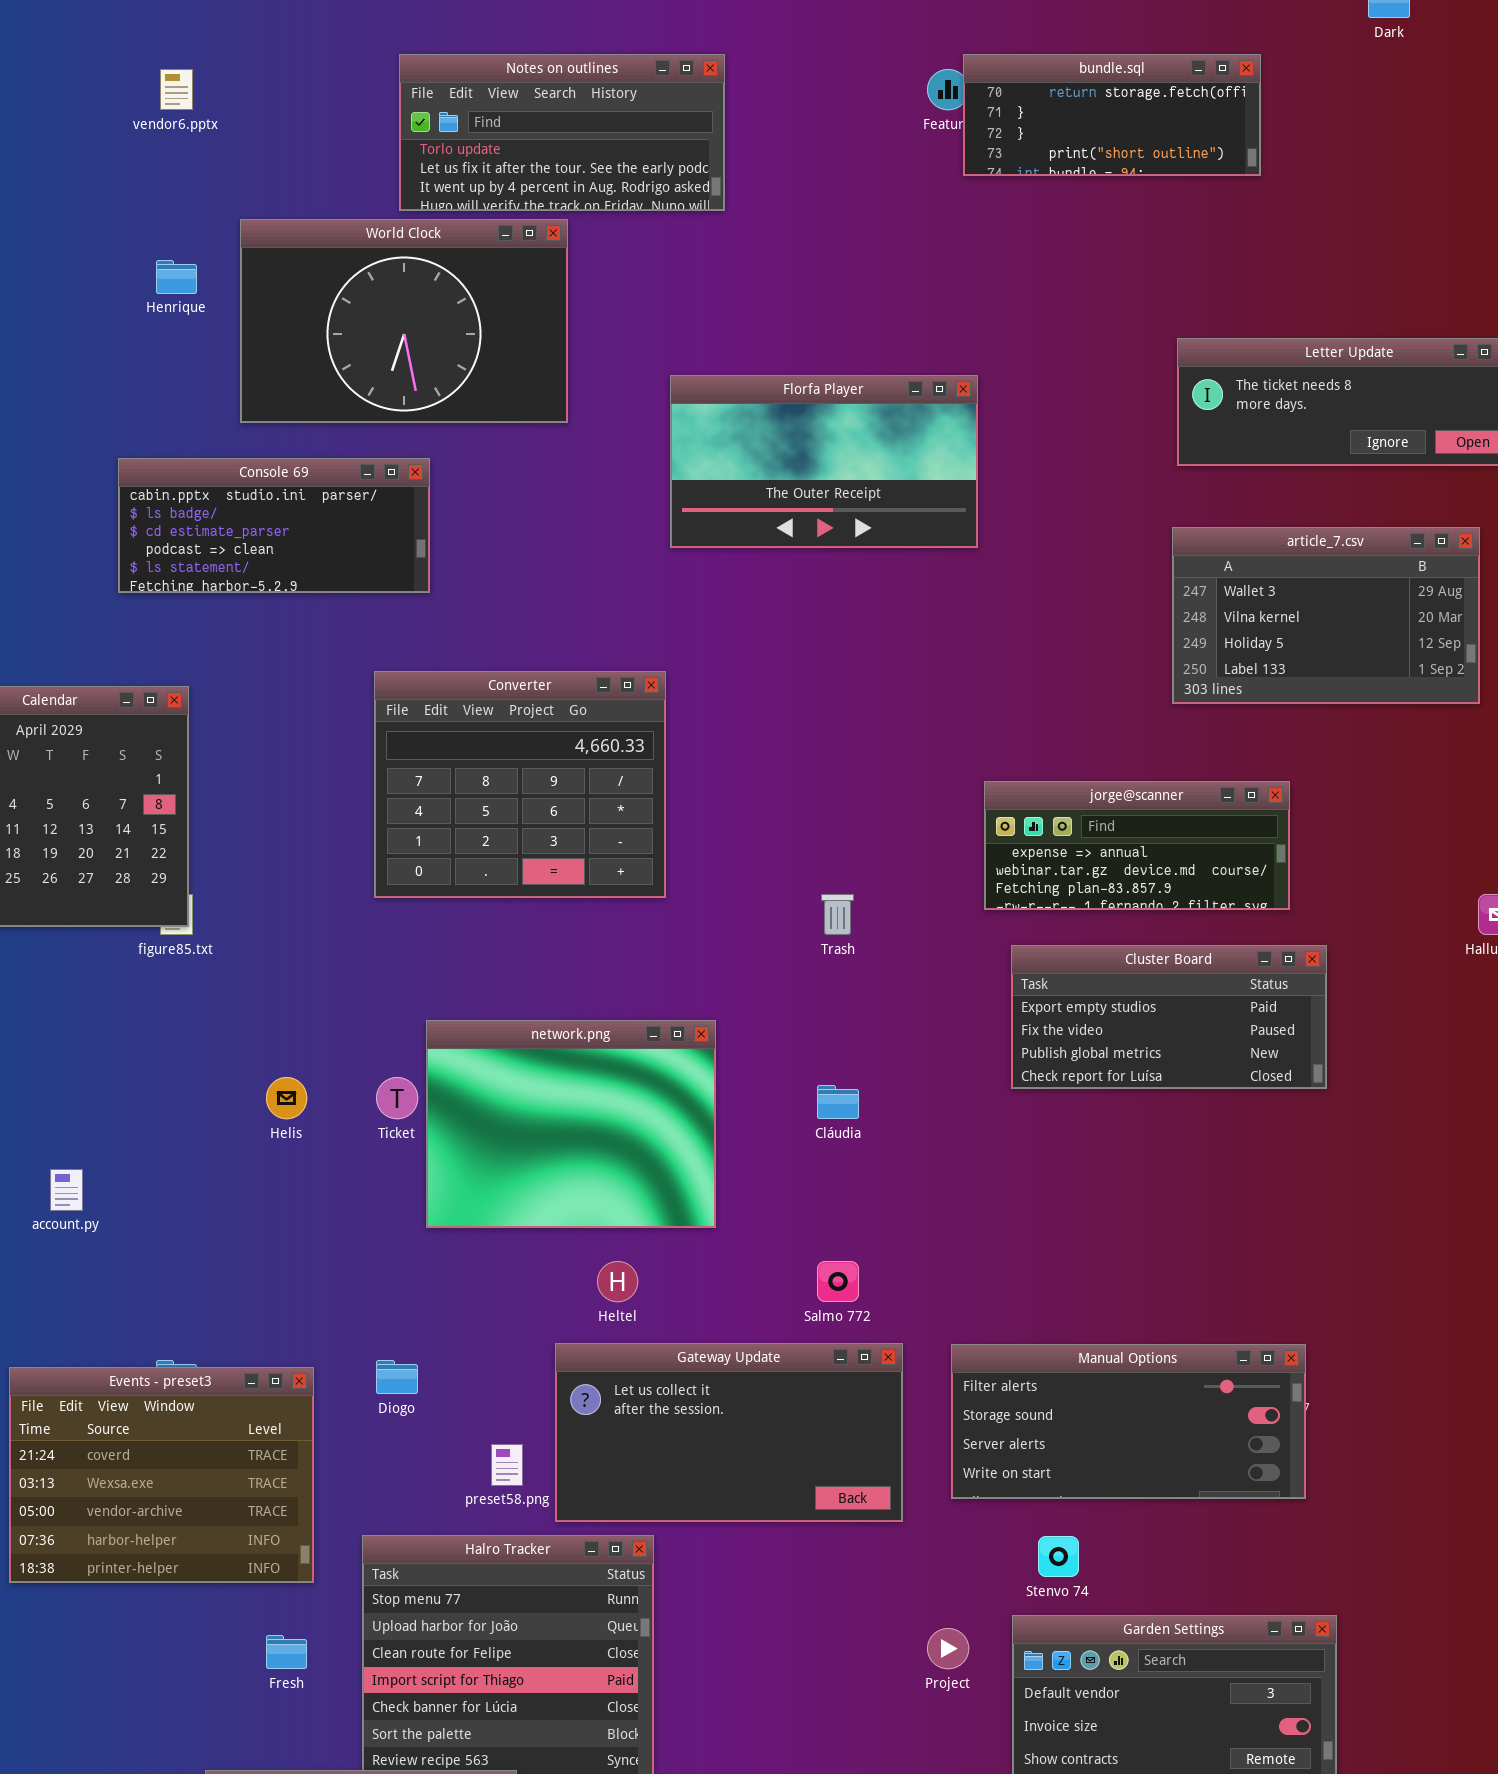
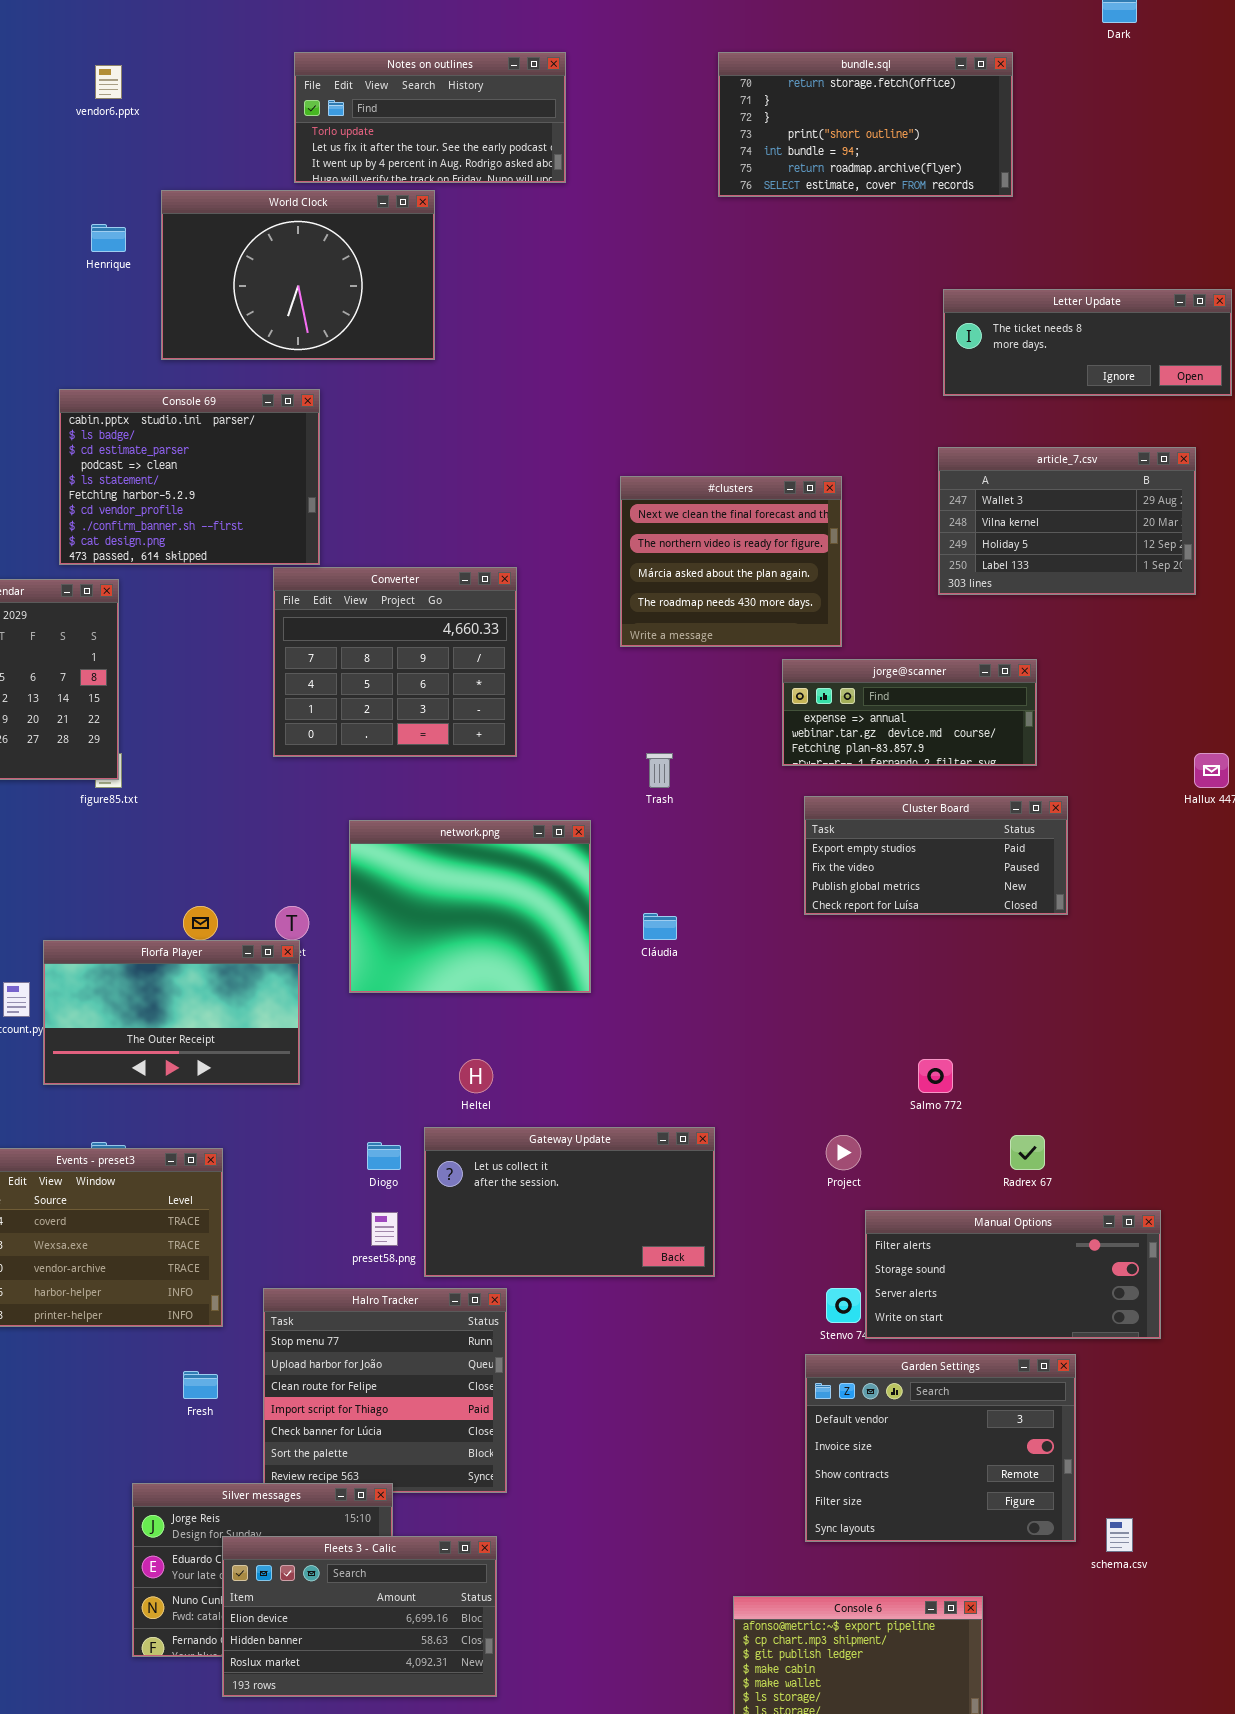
bundle.sql: [963,54,1261,176] -> [718,52,1013,197], resized
Florfa Player: [670,375,978,548] -> [43,940,300,1085], moved
Console 69: [118,458,430,593] -> [59,389,320,565], resized
#clusters: none -> [620,476,842,647], opened
network.png: [426,1020,716,1228] -> [349,820,591,993], moved
Salmo 772: [817,1261,859,1302] -> [918,1059,953,1093], moved
Manual Options: [951,1344,1306,1499] -> [865,1210,1161,1339], moved
Diogo: [376,1360,418,1394] -> [367,1142,401,1170], moved
Project: [927,1628,969,1669] -> [826,1135,861,1170], moved

